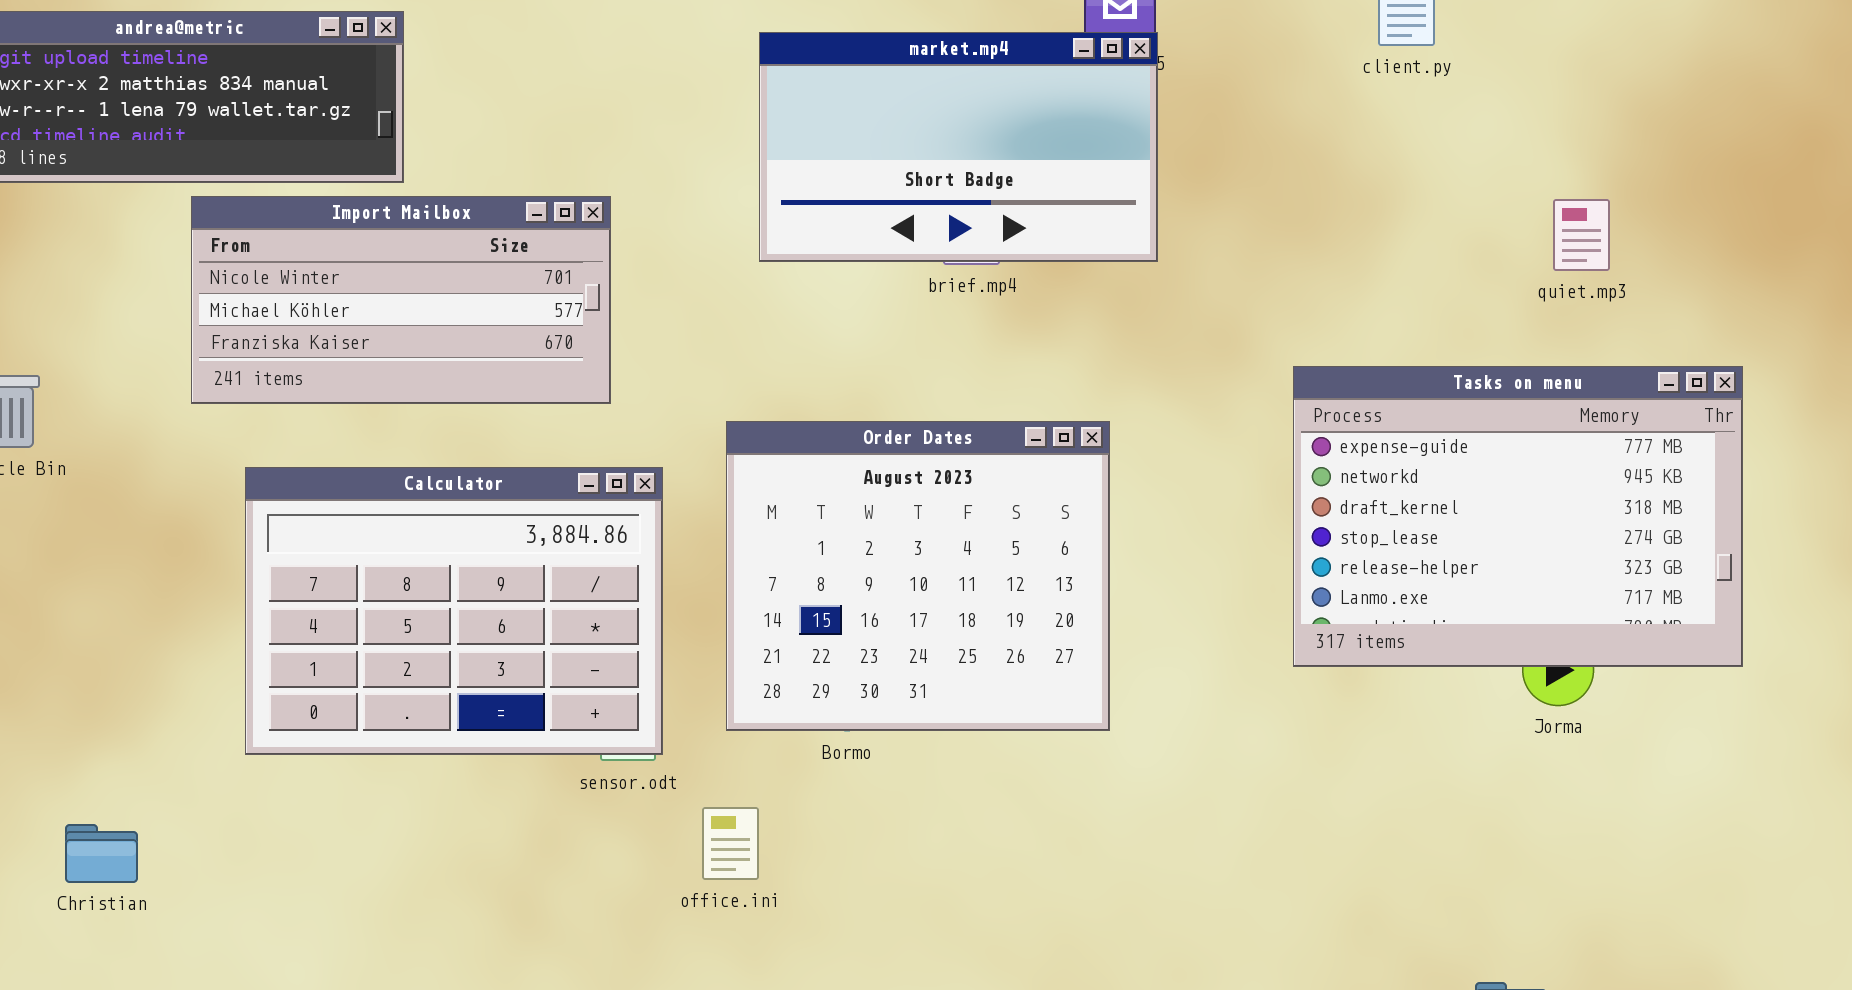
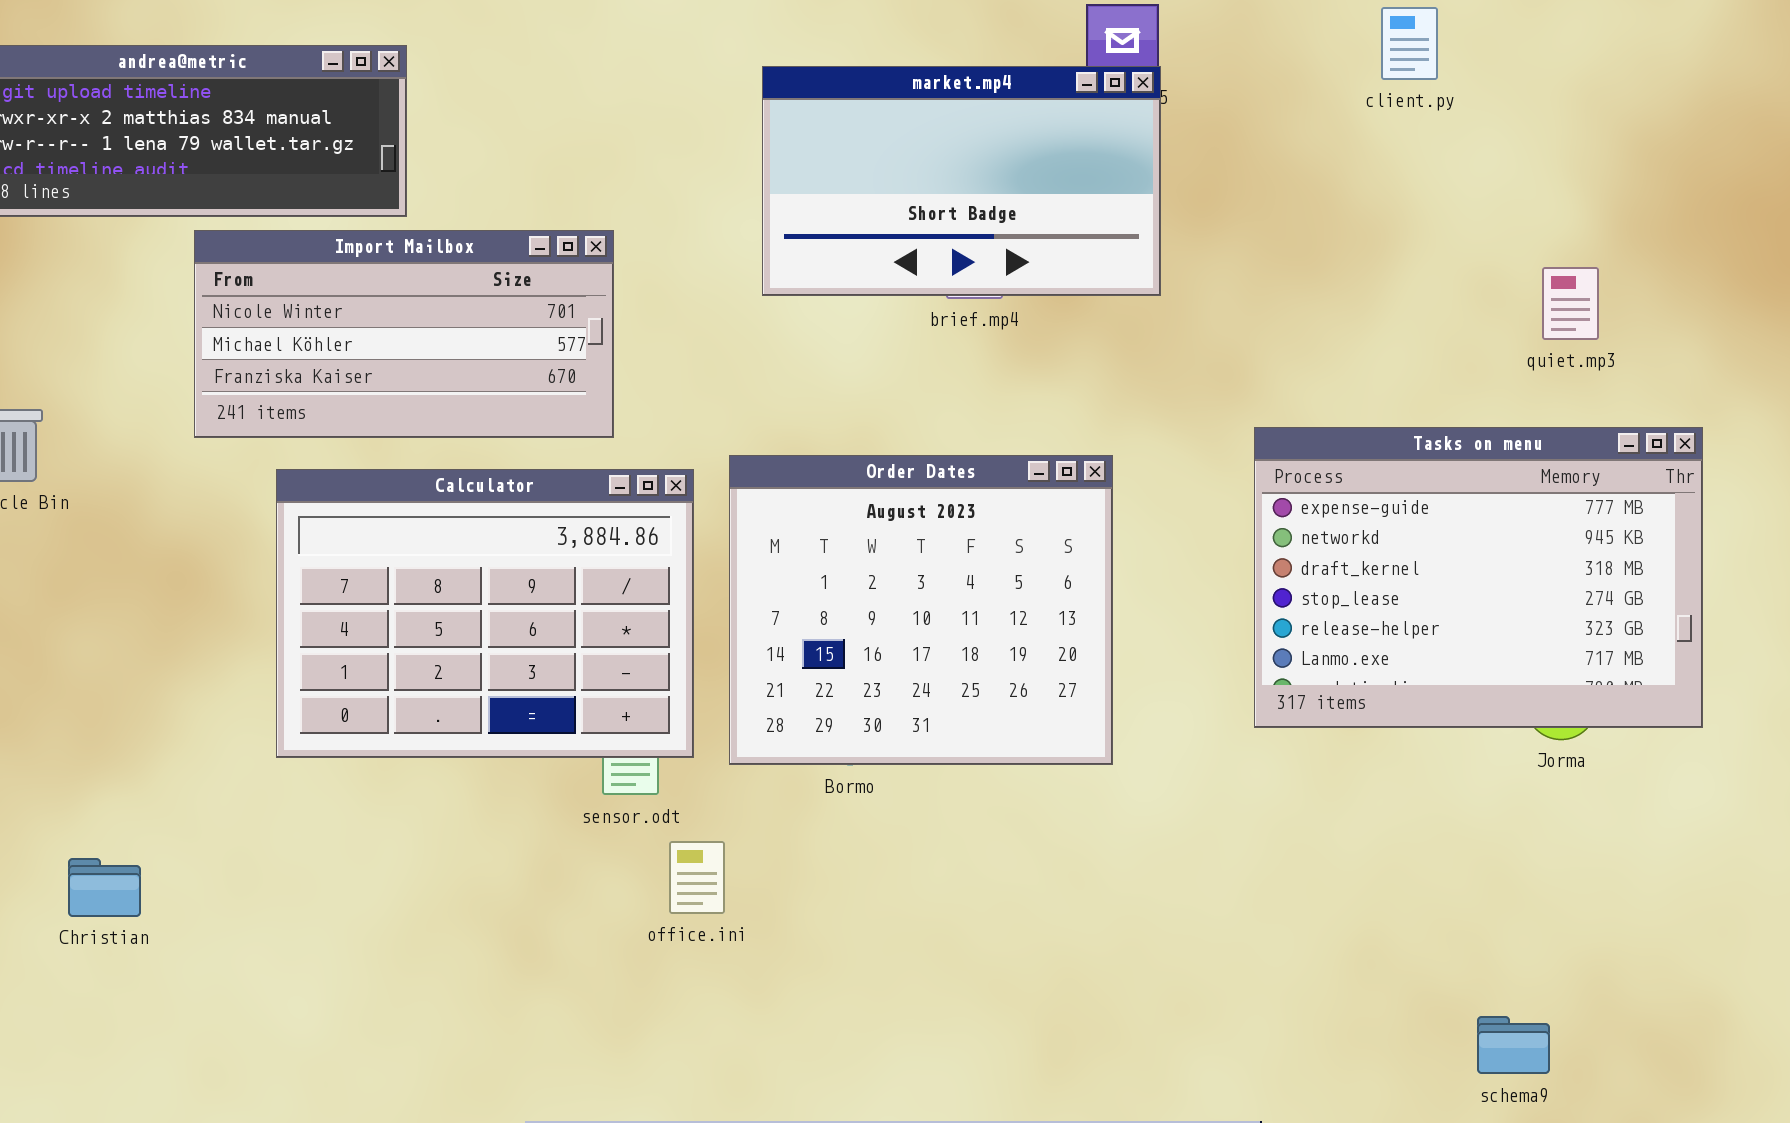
quiet.mp3: [1553,199,1610,271] -> [1542,267,1599,340], moved
Tasks on menu: [1293,366,1743,667] -> [1254,427,1703,728], moved
Calculator: [245,467,663,755] -> [276,469,694,758], moved
office.ini: [702,807,759,880] -> [669,841,725,914], moved

